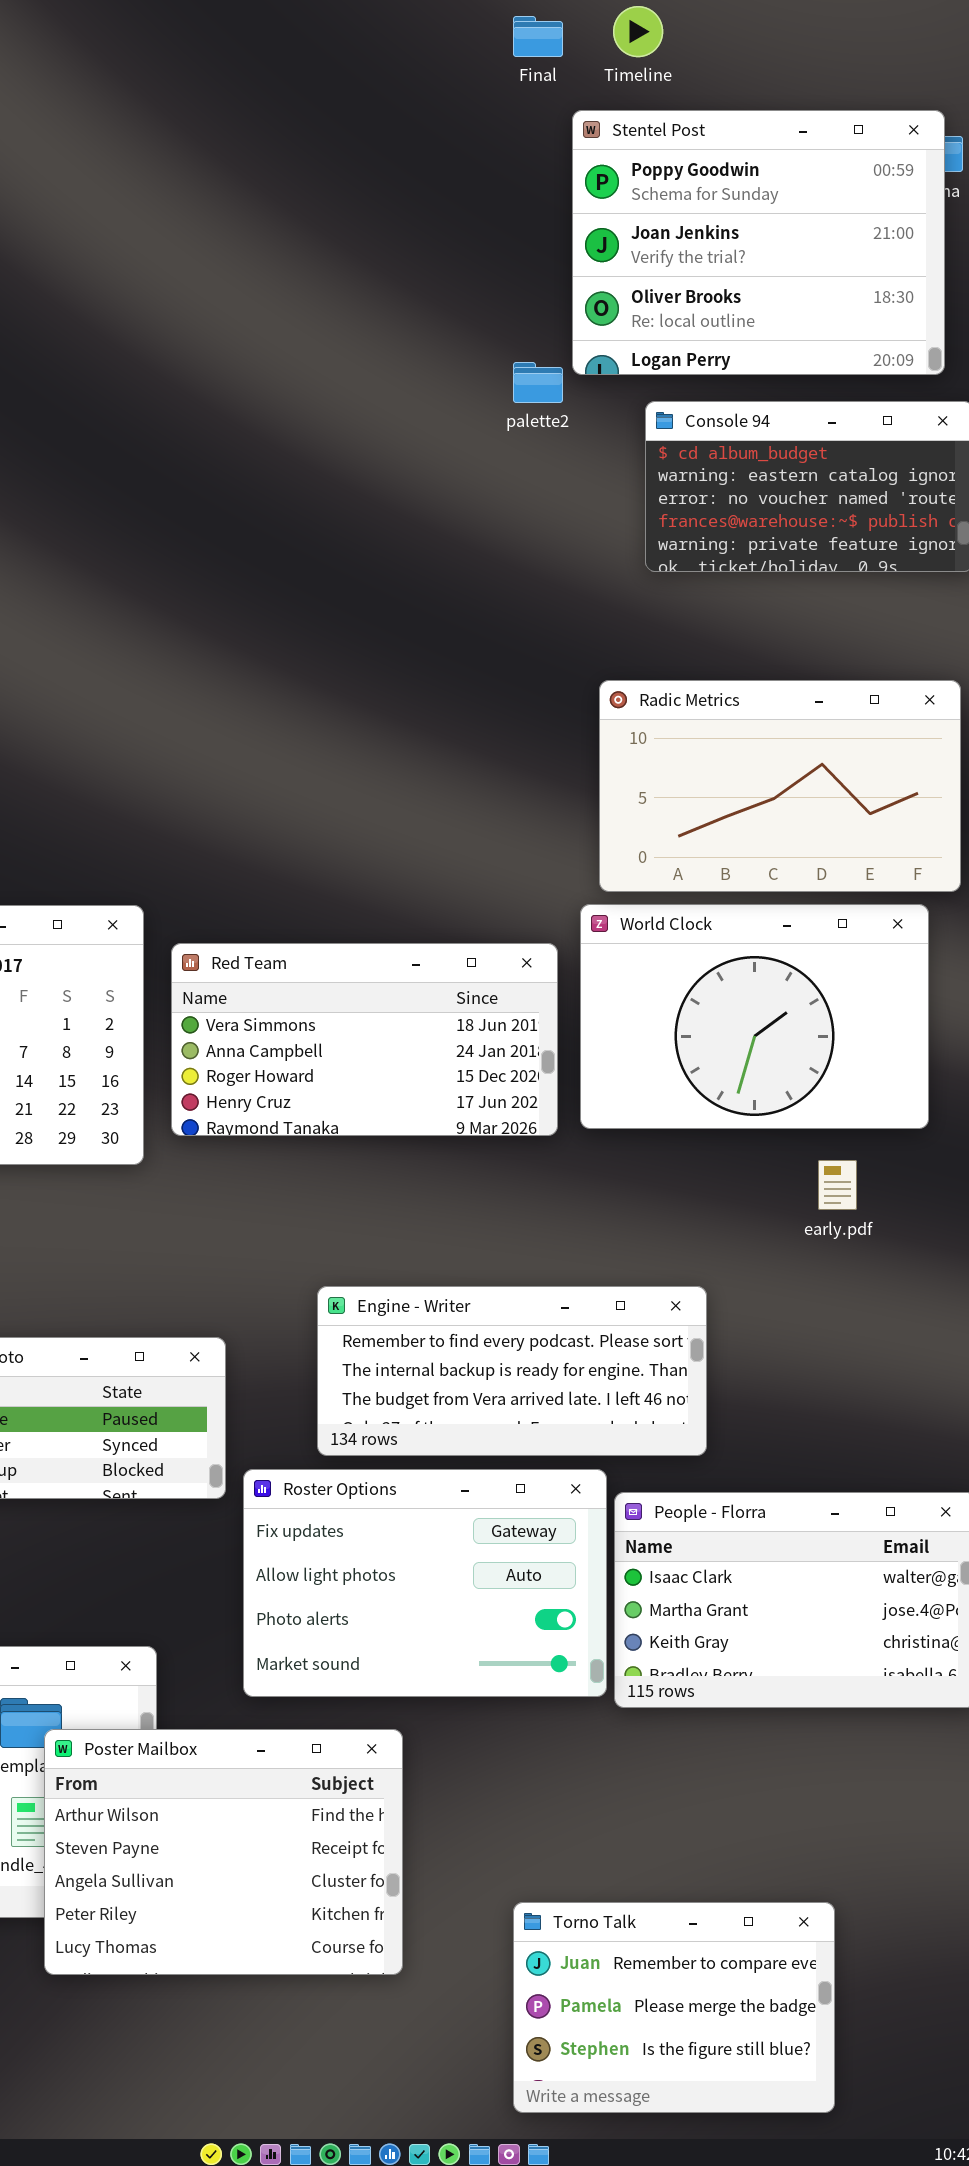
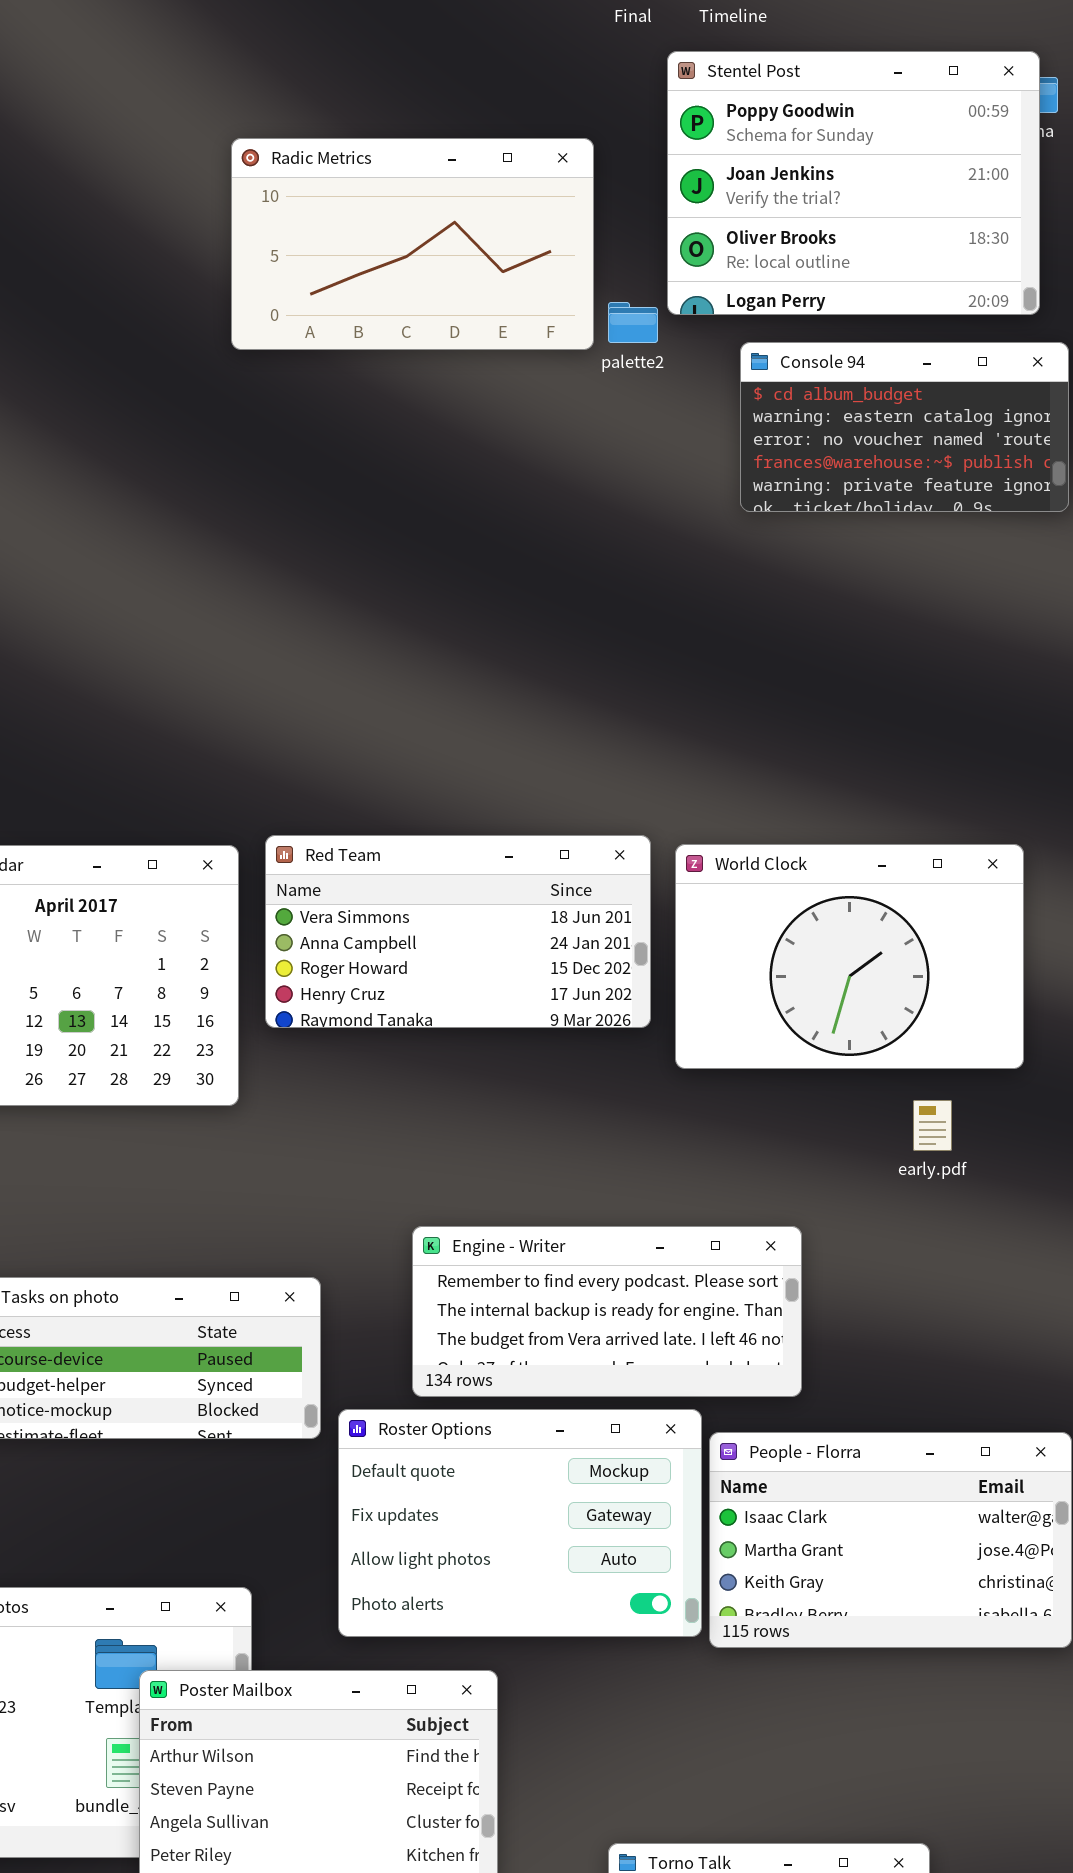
Radic Metrics: [599,680,961,892] -> [231,138,594,350], moved
Red Team: [171,943,558,1136] -> [265,835,651,1028], moved
Roster Options: [243,1469,607,1697] -> [338,1409,702,1637], scrolled up 1 row

